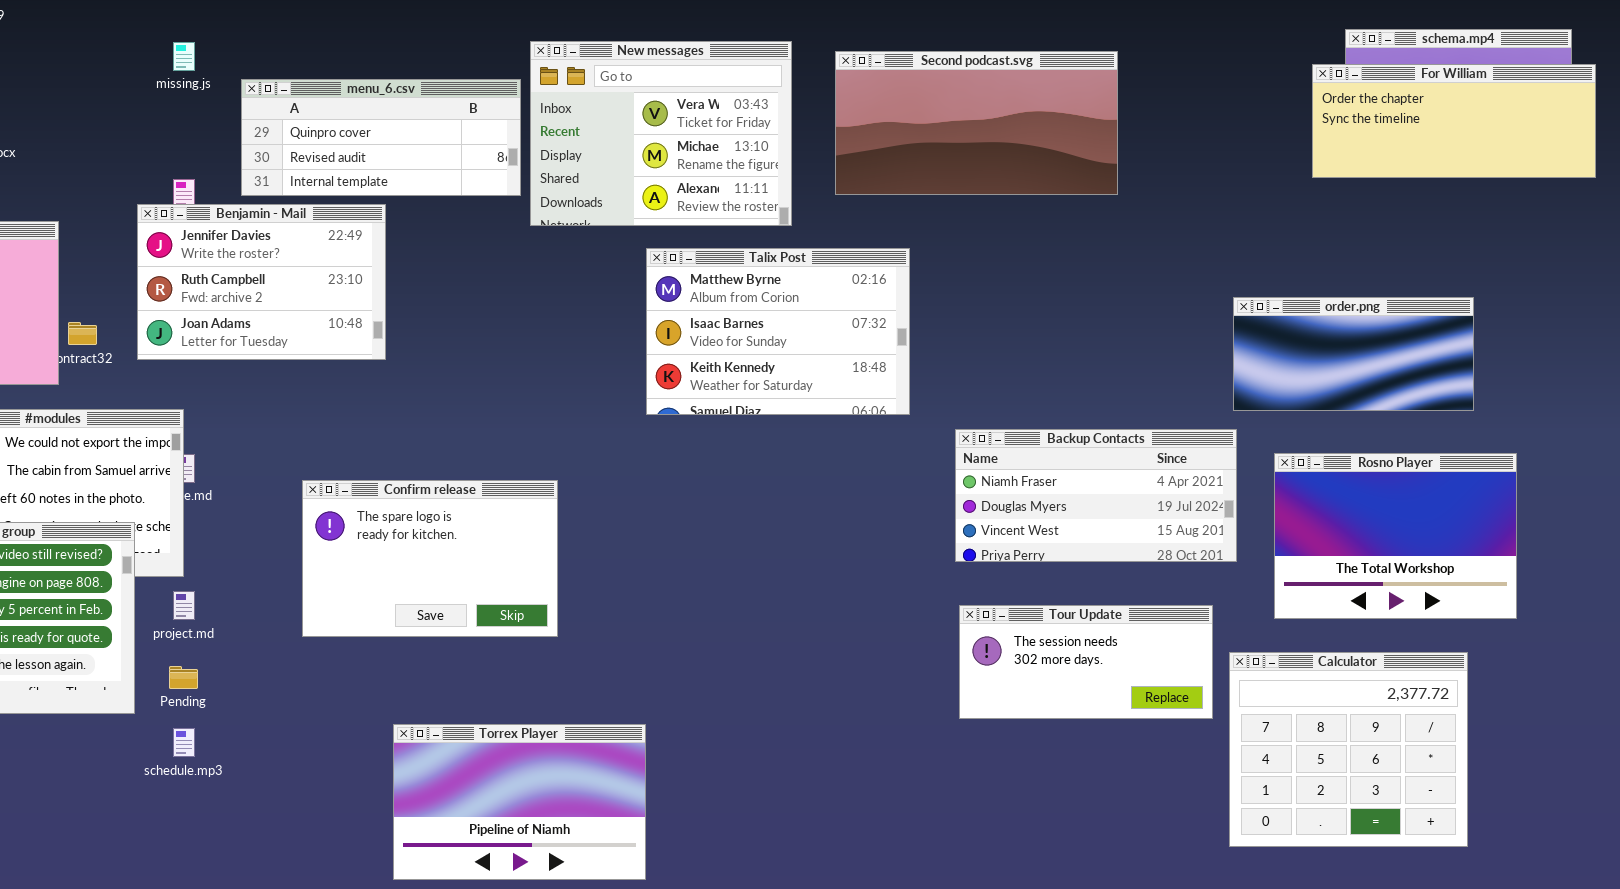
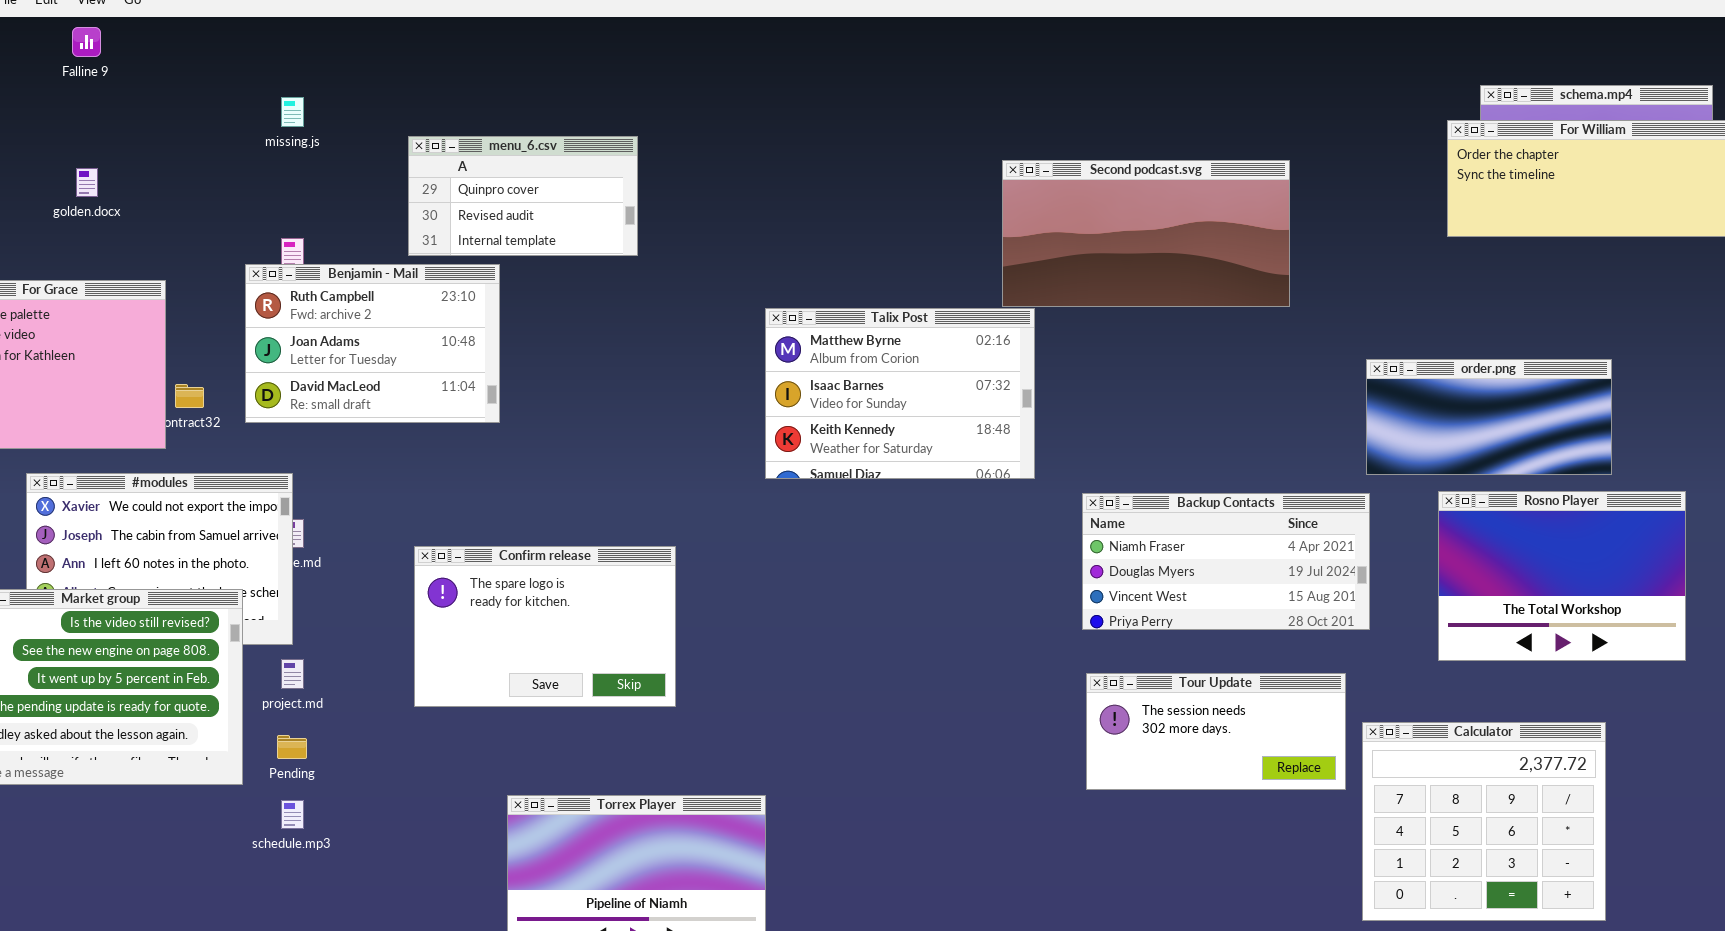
New messages: [530,41,792,226] -> none, closed
Second podcast.svg: [835,51,1118,195] -> [1002,160,1290,307], moved
menu_6.csv: [241,79,521,196] -> [408,136,638,256], resized
Benjamin - Mail: [137,204,386,360] -> [245,264,500,423], scrolled down 1 row
Rosno Player: [1274,453,1517,619] -> [1438,491,1686,661], moved

